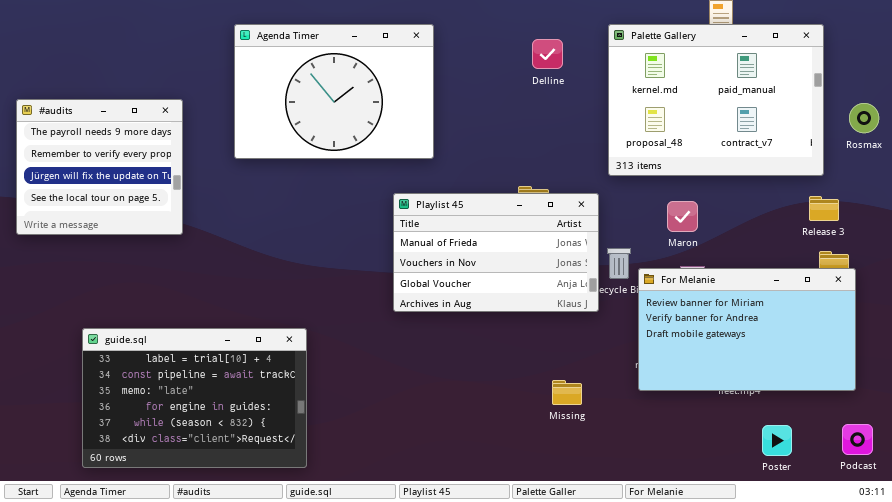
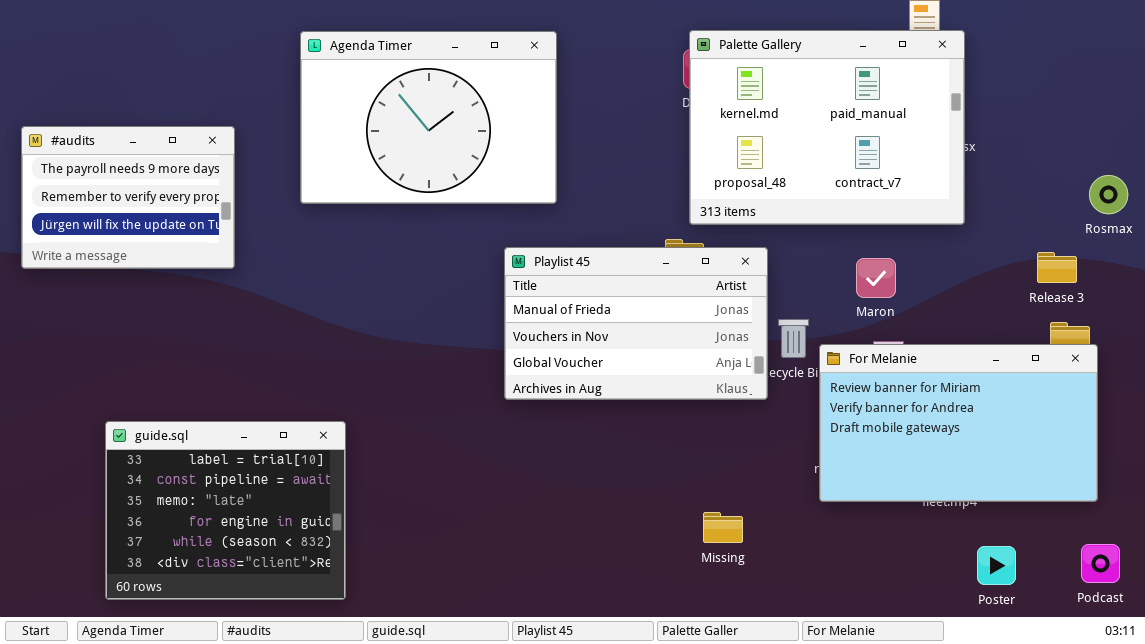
Palette Gallery: [608,24,824,176] -> [689,30,965,225], moved
#audits: [16,99,183,235] -> [21,126,235,269], resized
Rosmax: [849,103,879,133] -> [1089,175,1128,214], moved
guide.sql: [82,328,307,468] -> [105,421,346,600], resized
Missing: [552,380,582,405] -> [703,512,743,543], moved

